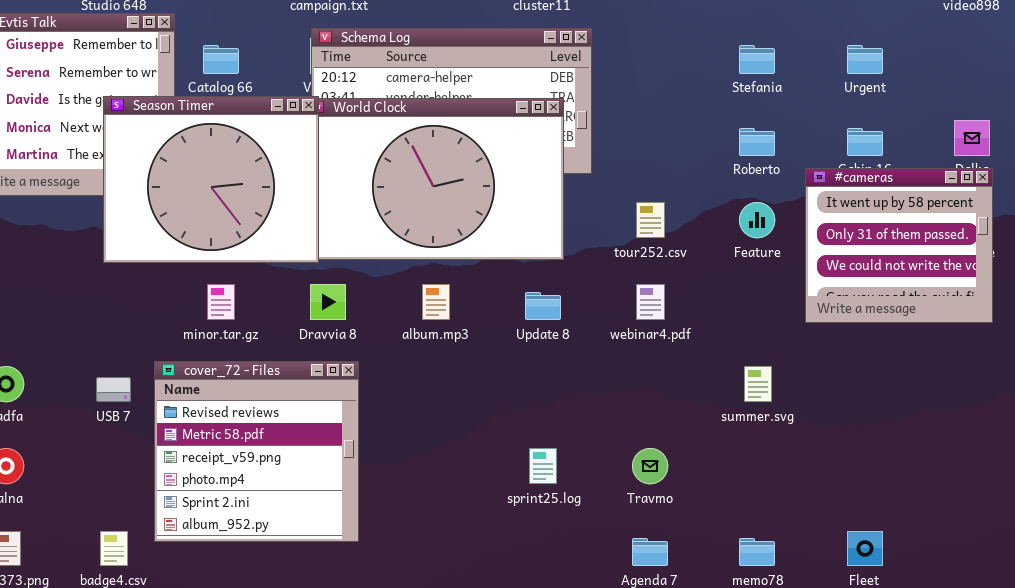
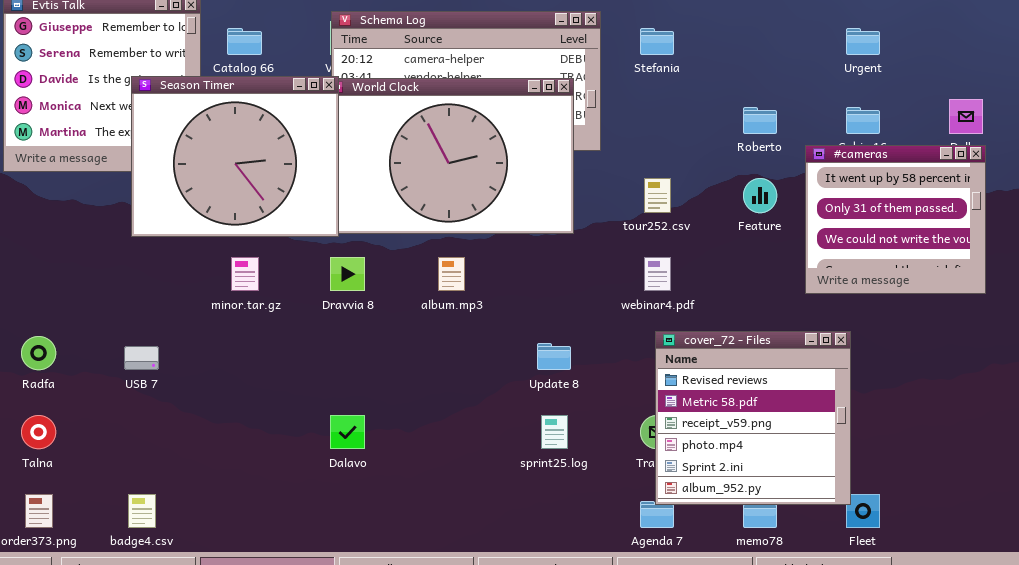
Stefania: [739,45,775,74] -> [640,28,674,55], moved
Update 8: [525,292,561,320] -> [537,343,571,370], moved
cover_72 - Files: [154,361,359,542] -> [655,331,851,505], moved

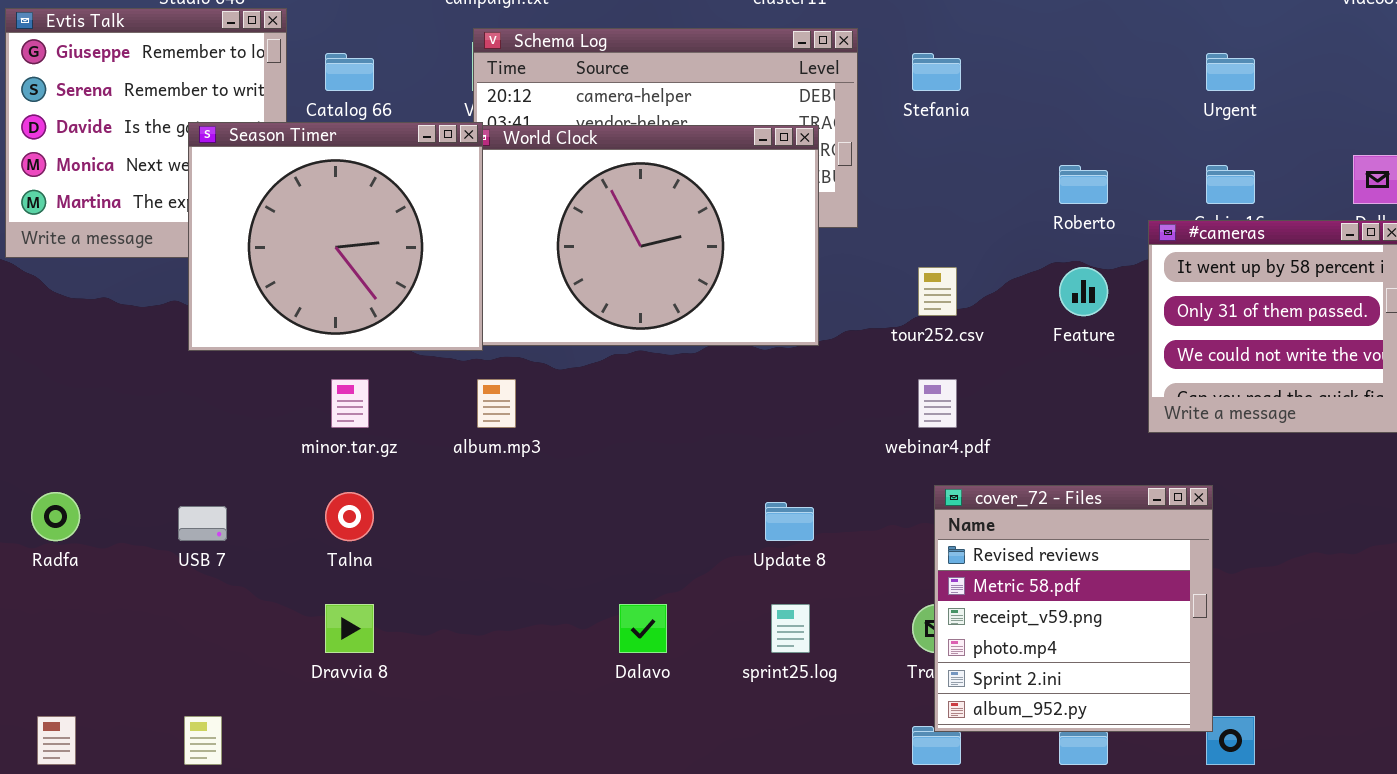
Dravvia 8: [330,257,365,291] -> [325,604,374,653], moved
album.mp3: [438,257,465,291] -> [477,379,516,428], moved
Talna: [21,415,56,449] -> [325,492,374,541], moved
Dalavo: [330,415,365,449] -> [619,604,667,653], moved

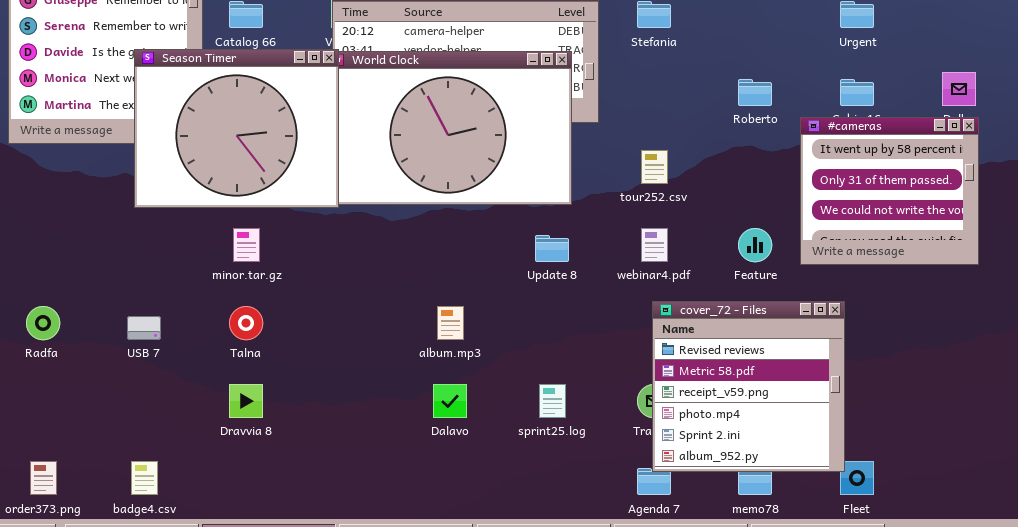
Feature: [1059,267,1108,316] -> [738,228,772,262], moved
album.mp3: [477,379,516,428] -> [437,306,464,340], moved
Update 8: [765,502,814,541] -> [535,235,569,262], moved

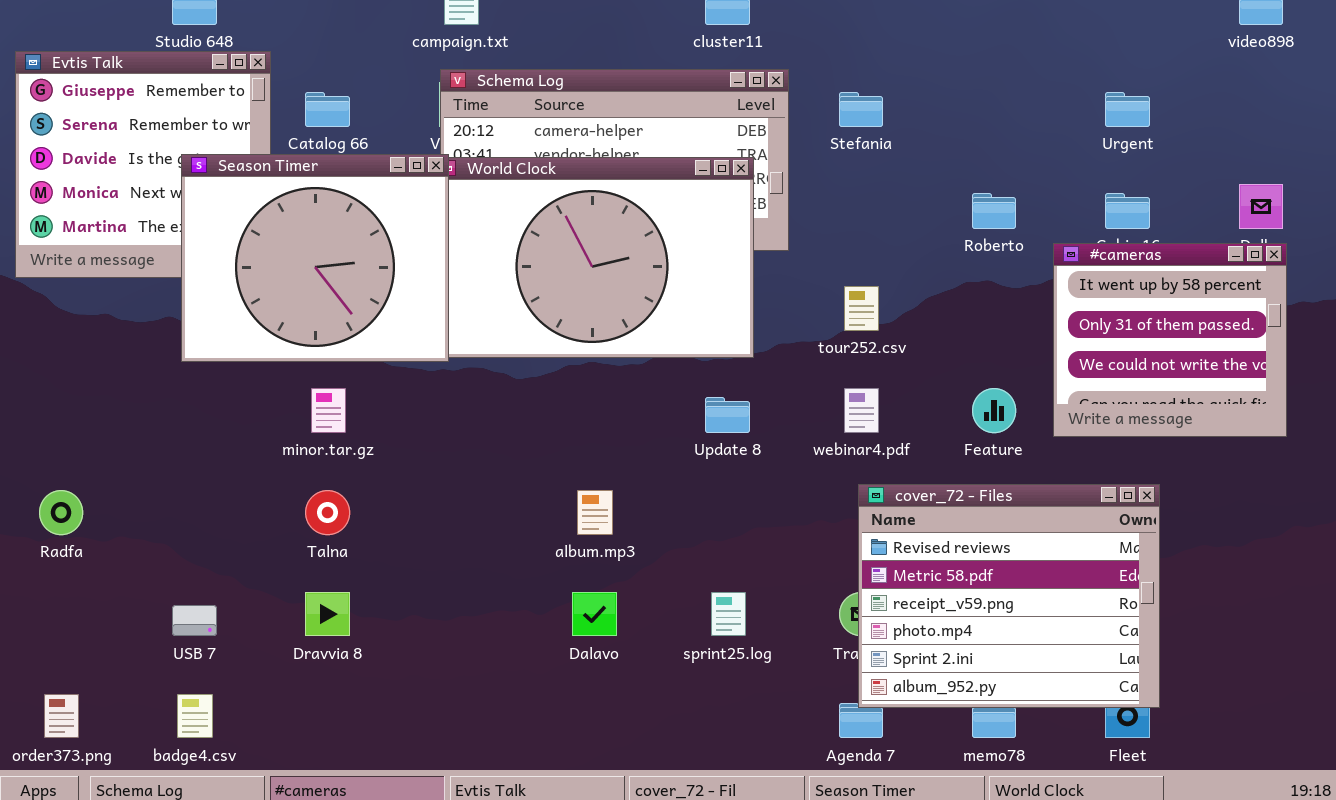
cover_72 - Files: [652,301,845,472] -> [858,484,1160,708], resized
USB 7: [127,316,161,340] -> [172,605,217,636], moved

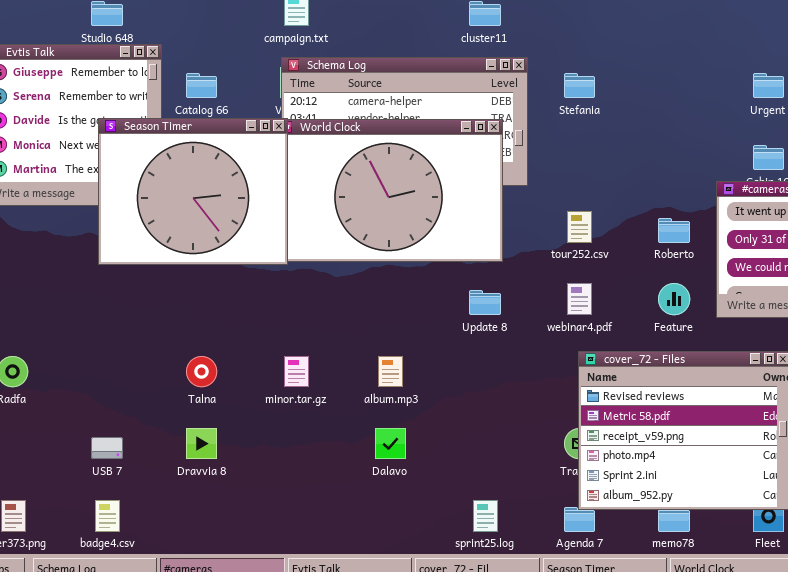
Roberto: [972,193,1016,229] -> [658,218,690,243], moved
minor.tar.gz: [311,388,346,433] -> [284,356,309,387], moved
sprint25.log: [711,592,746,636] -> [473,500,498,532], moved

